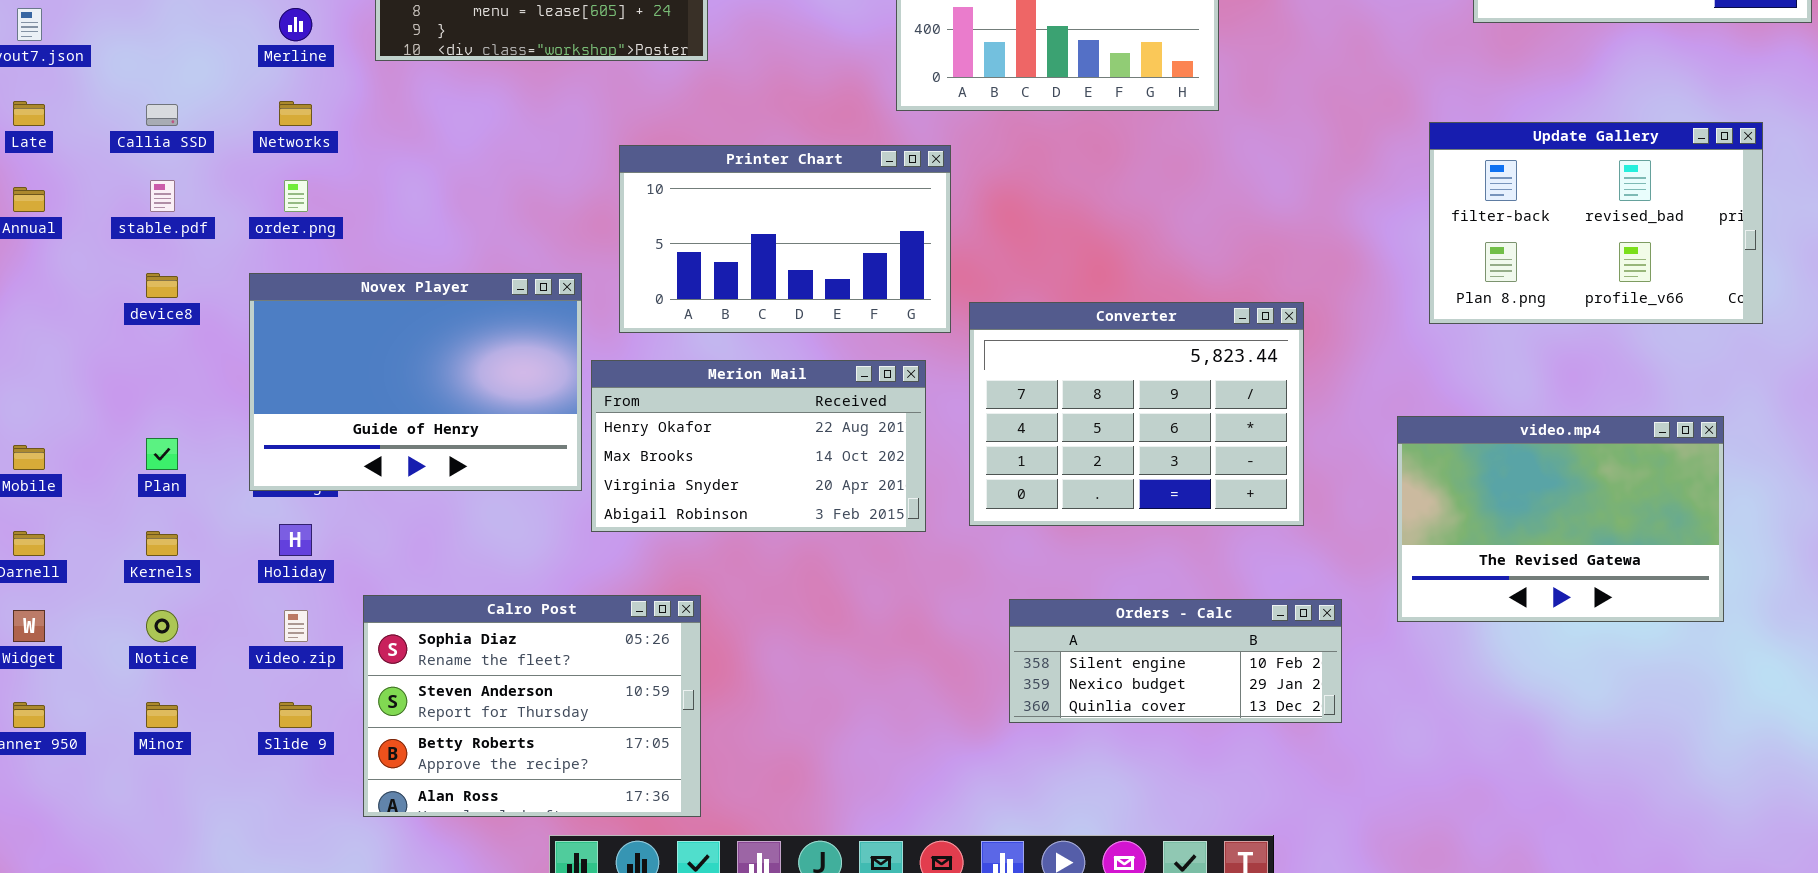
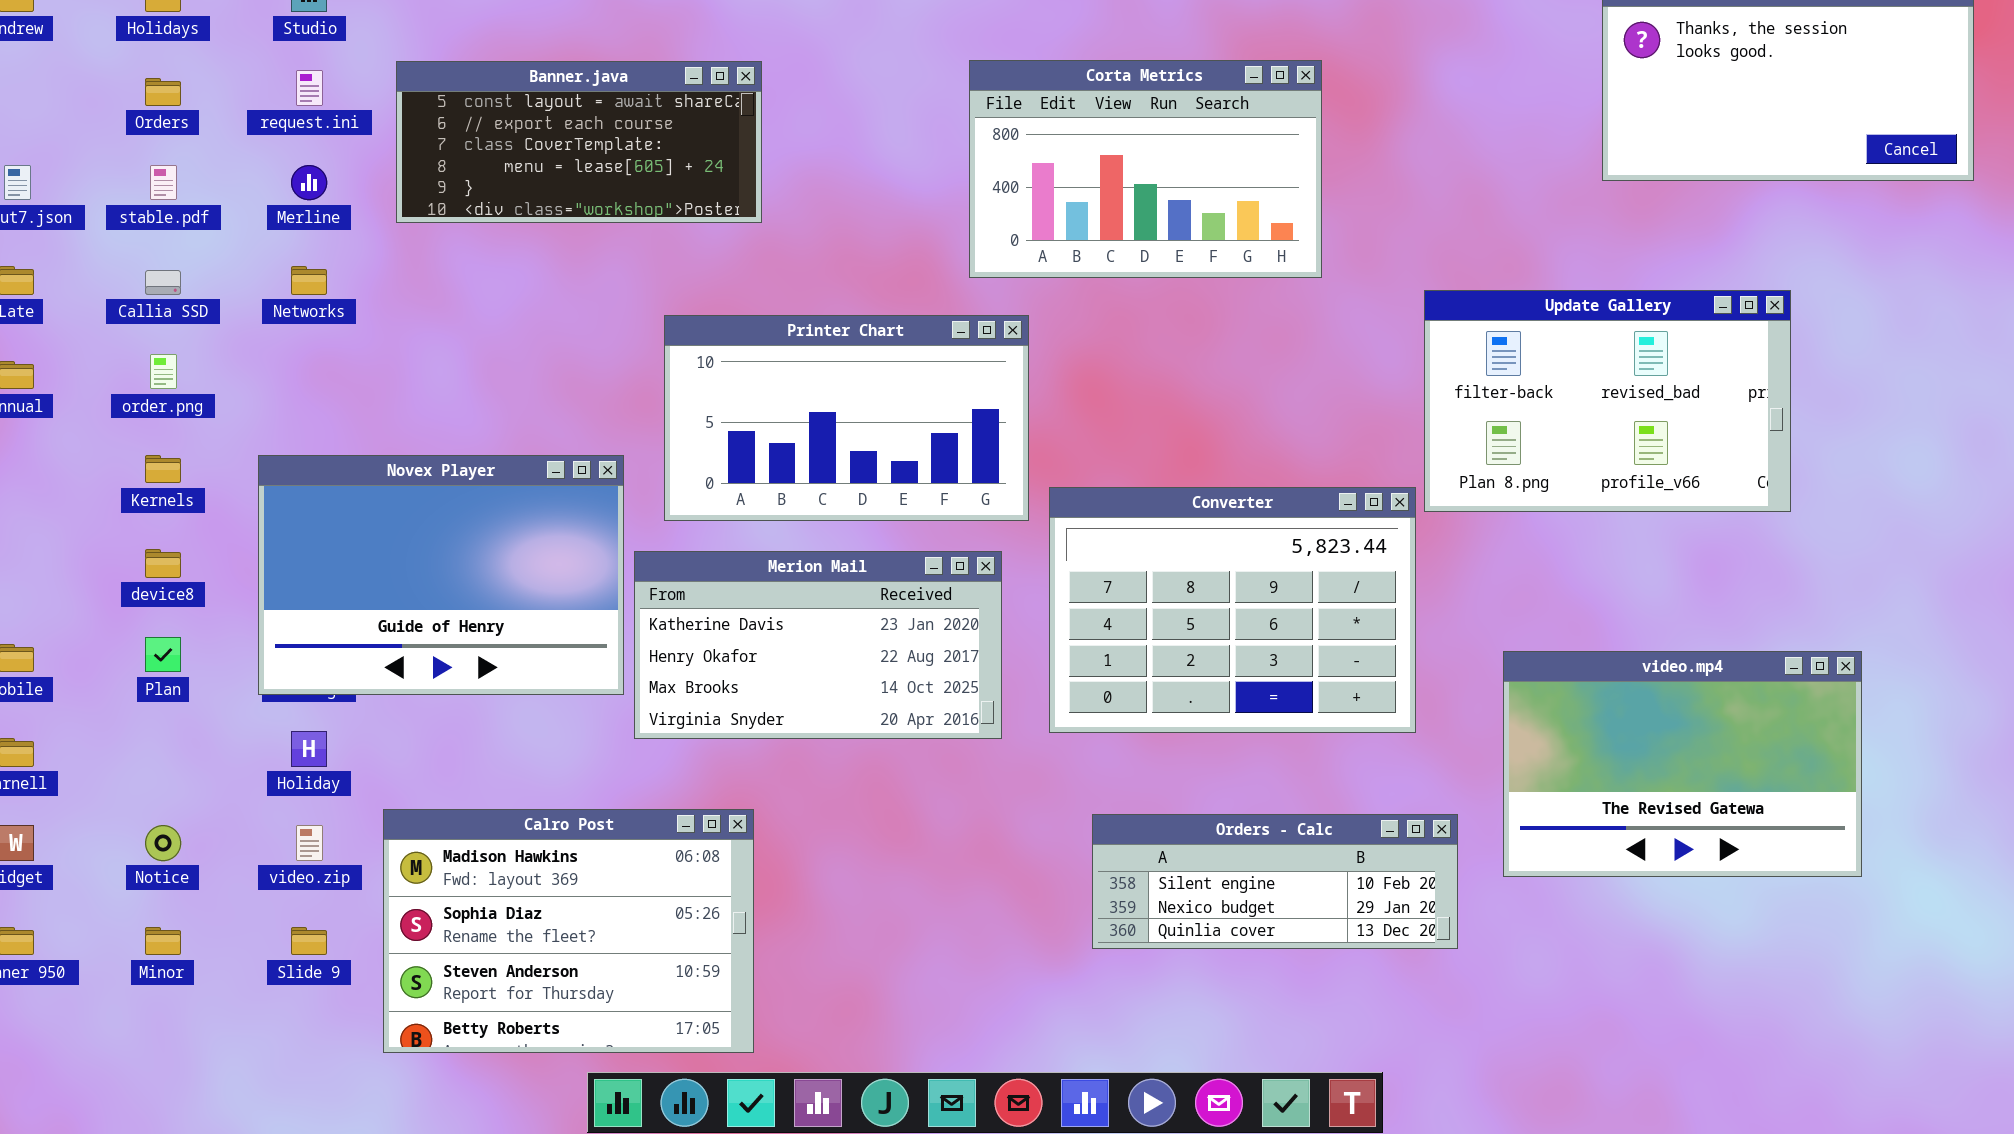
Update Gallery: [1429,122,1763,324] -> [1424,290,1791,512], moved
stable.pdf: [150,180,175,212] -> [150,165,177,200], moved
order.png: [284,180,308,212] -> [150,354,177,389], moved
device8: [146,273,178,298] -> [145,549,181,578], moved
Merion Mail: [591,360,926,532] -> [634,551,1002,739], scrolled up 1 row
video.mp4: [1397,416,1724,622] -> [1503,651,1862,877], moved
Kernels: [146,531,178,556] -> [145,455,181,483], moved
Calro Post: [363,595,701,817] -> [383,809,754,1053], scrolled up 1 row

